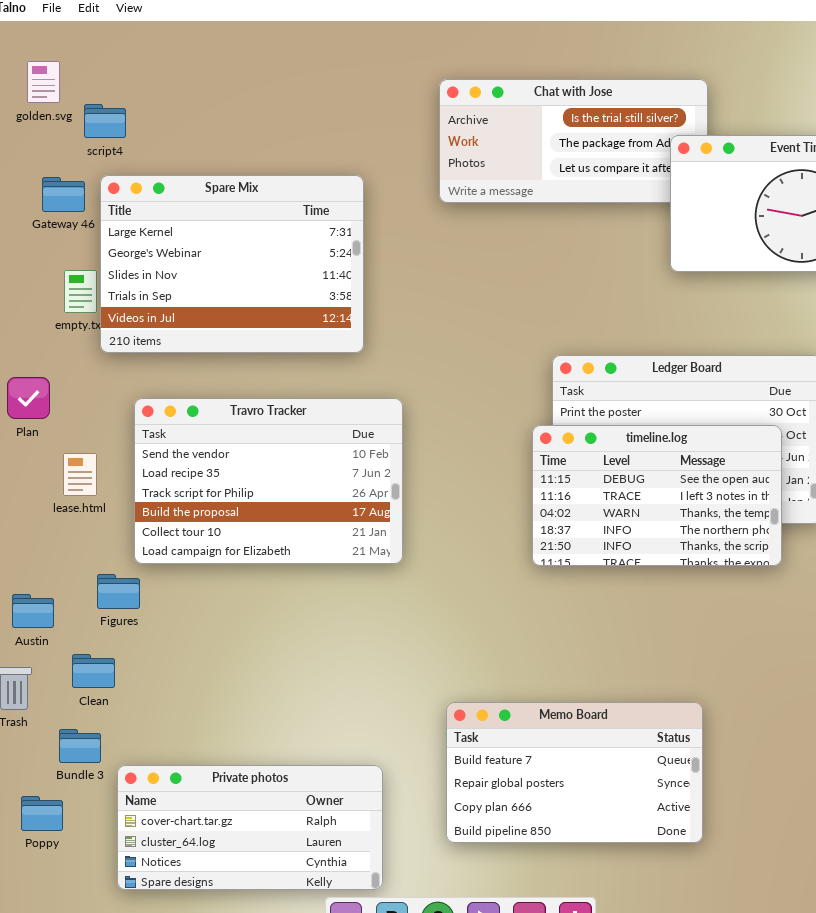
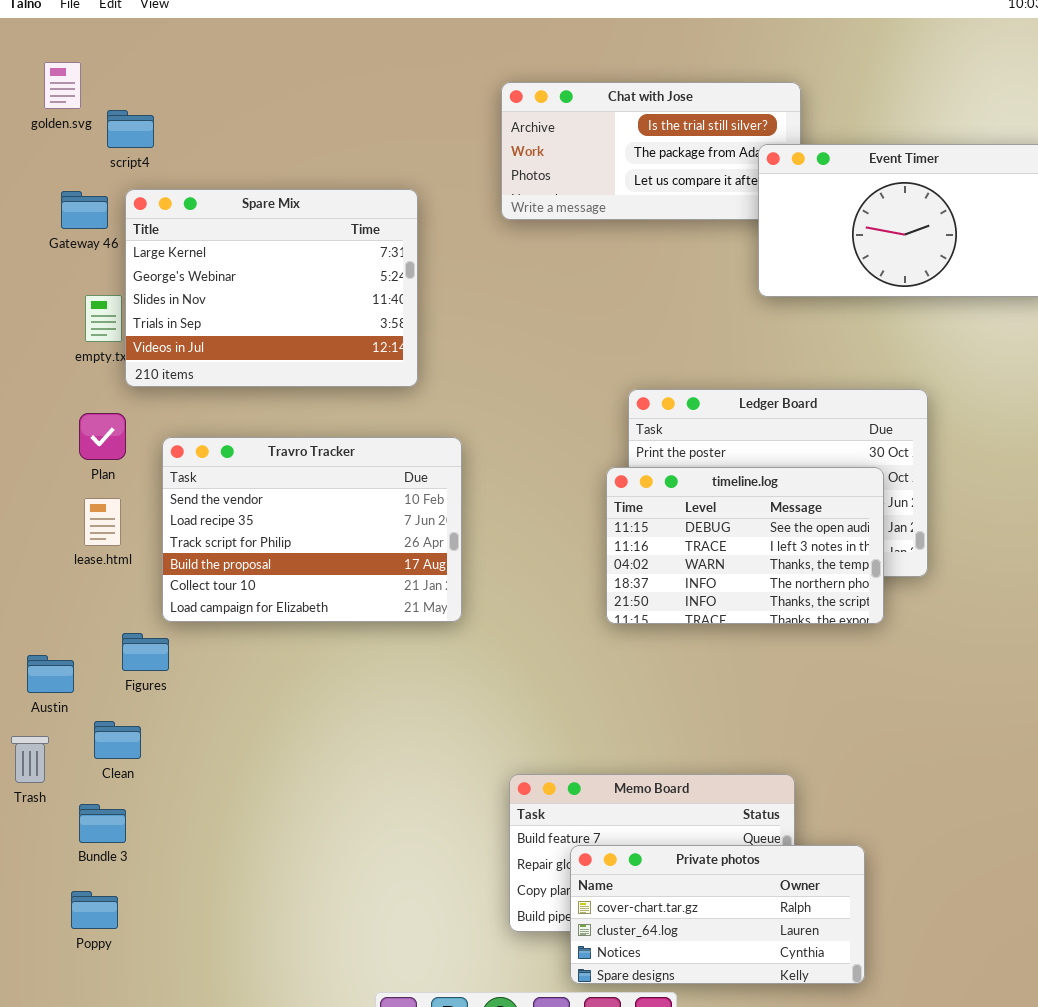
Plan: [7,377,50,419] -> [79,413,126,460], moved
Private photos: [117,765,383,890] -> [570,845,865,984], moved
Poppy: [21,796,63,831] -> [71,891,118,929], moved

